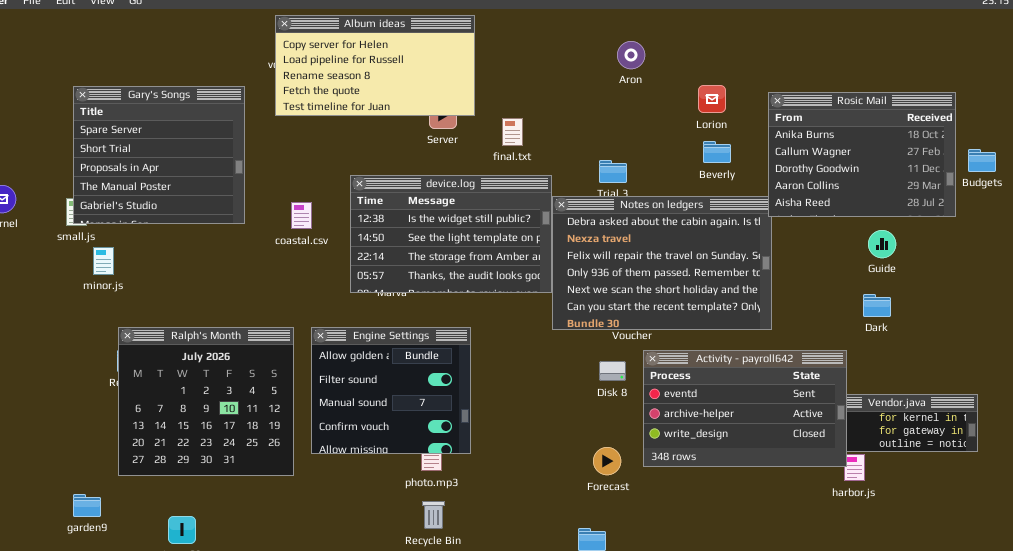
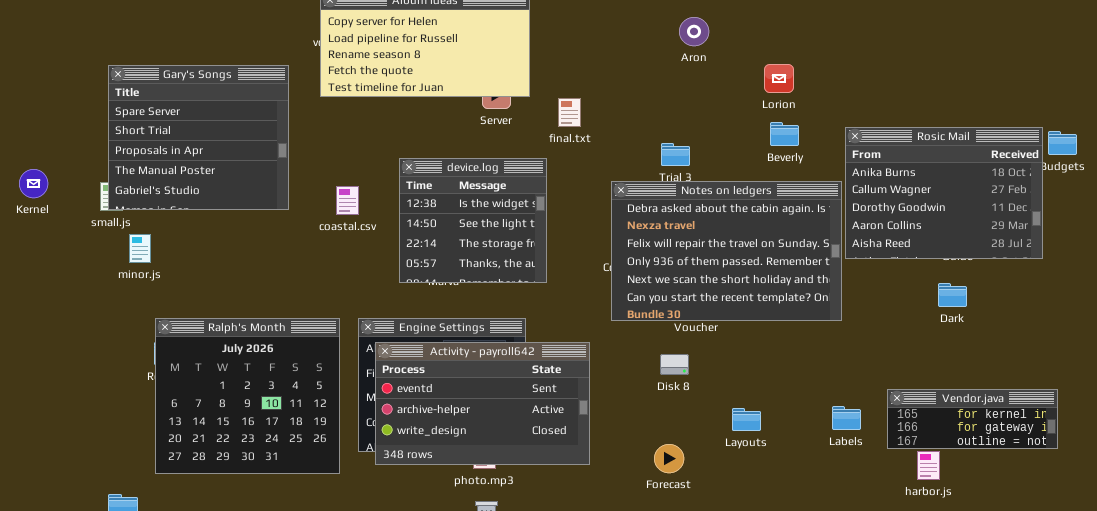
Rosic Mail: [768,92,956,217] -> [845,127,1043,259], moved
device.log: [350,175,552,293] -> [399,158,547,283], resized
Activity - payroll642: [643,350,847,467] -> [375,342,590,465], moved

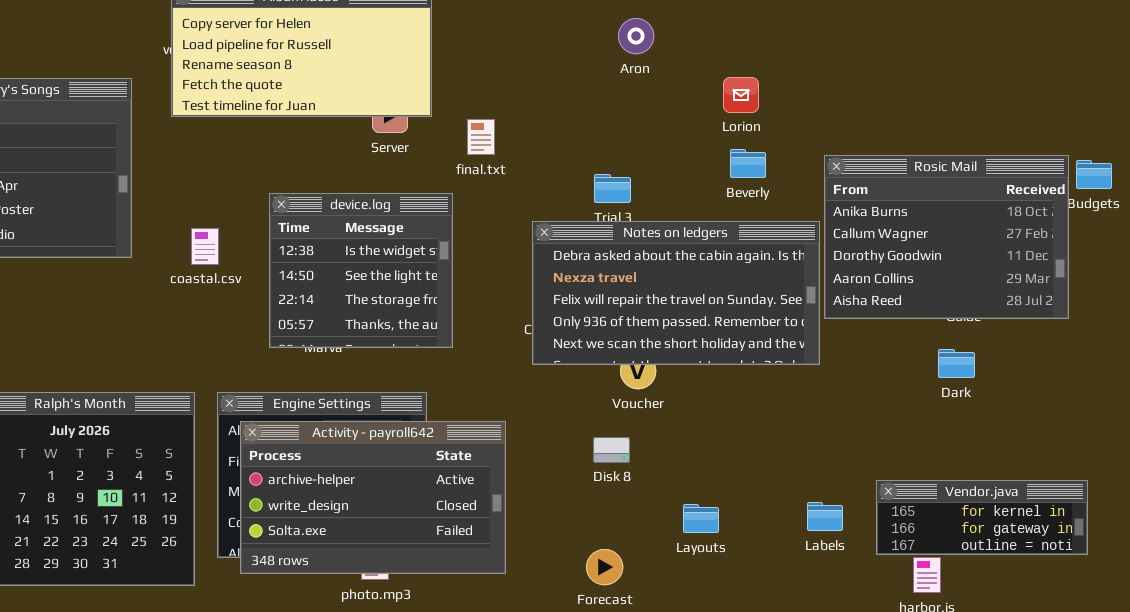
Notes on ledgers: [611,181,842,321] -> [532,221,820,365], resized
Activity - payroll642: [375,342,590,465] -> [240,421,506,574], scrolled down 1 row

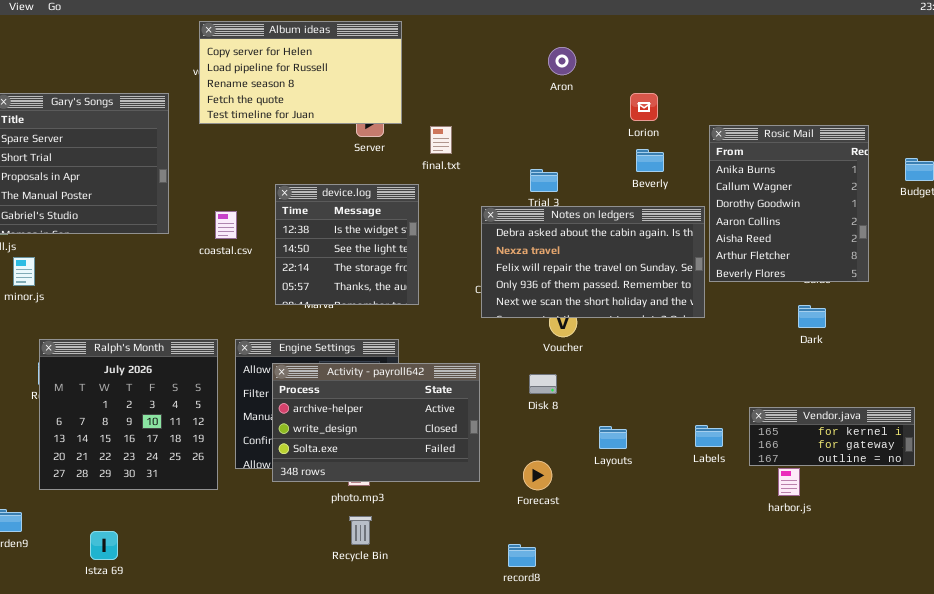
Rosic Mail: [824,155,1069,319] -> [709,125,869,282], resized
Activity - payroll642: [240,421,506,574] -> [272,363,480,482], moved

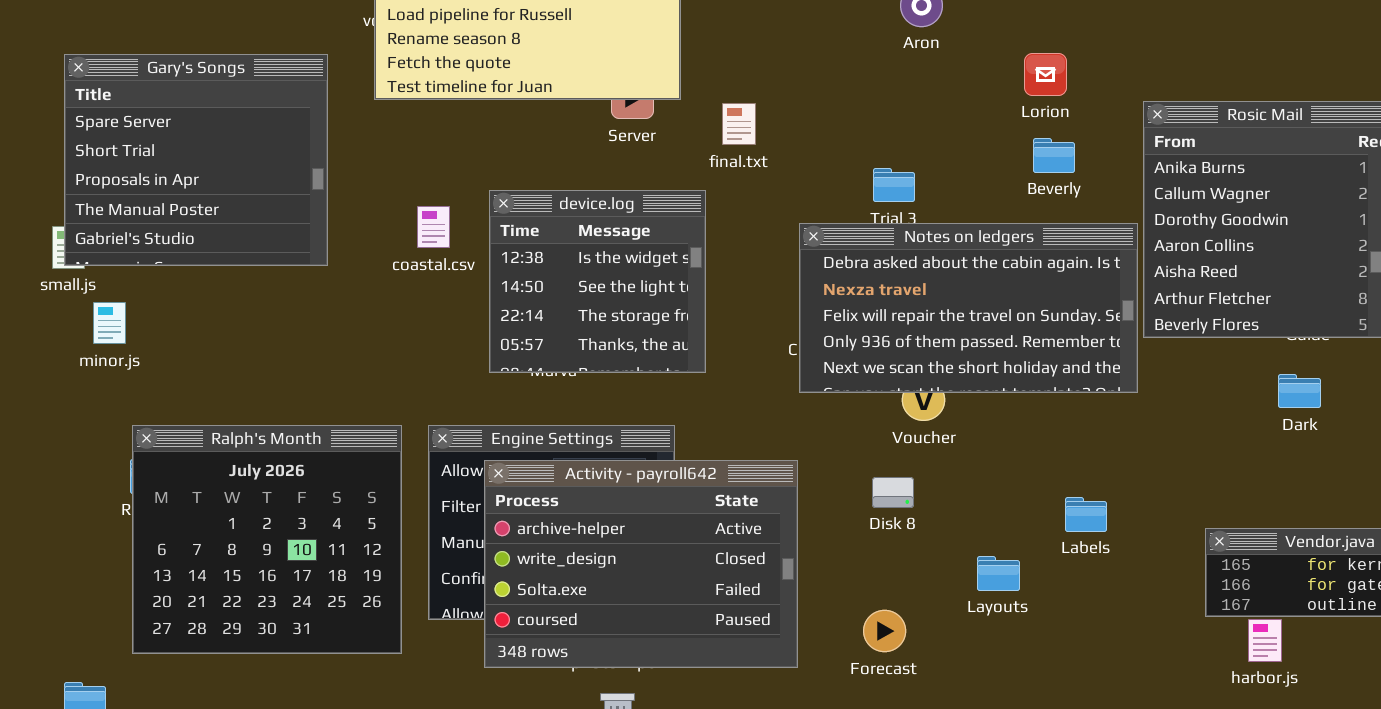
coastal.csv: [215,211,237,239] -> [417,206,450,248], moved
Activity - payroll642: [272,363,480,482] -> [484,460,798,668], resized
Labels: [695,425,723,447] -> [1065,497,1107,532], moved

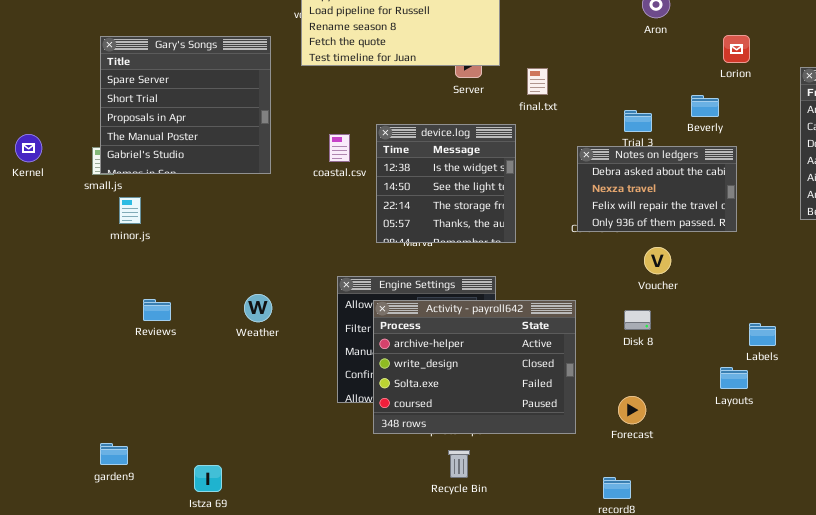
Beverly: [1033,138,1075,173] -> [691,95,719,117], moved
Notes on ledgers: [799,223,1138,393] -> [577,146,737,232], resized
Ralph's Month: [132,425,402,654] -> none, closed
Layouts: [977,556,1020,591] -> [720,367,748,389], moved

